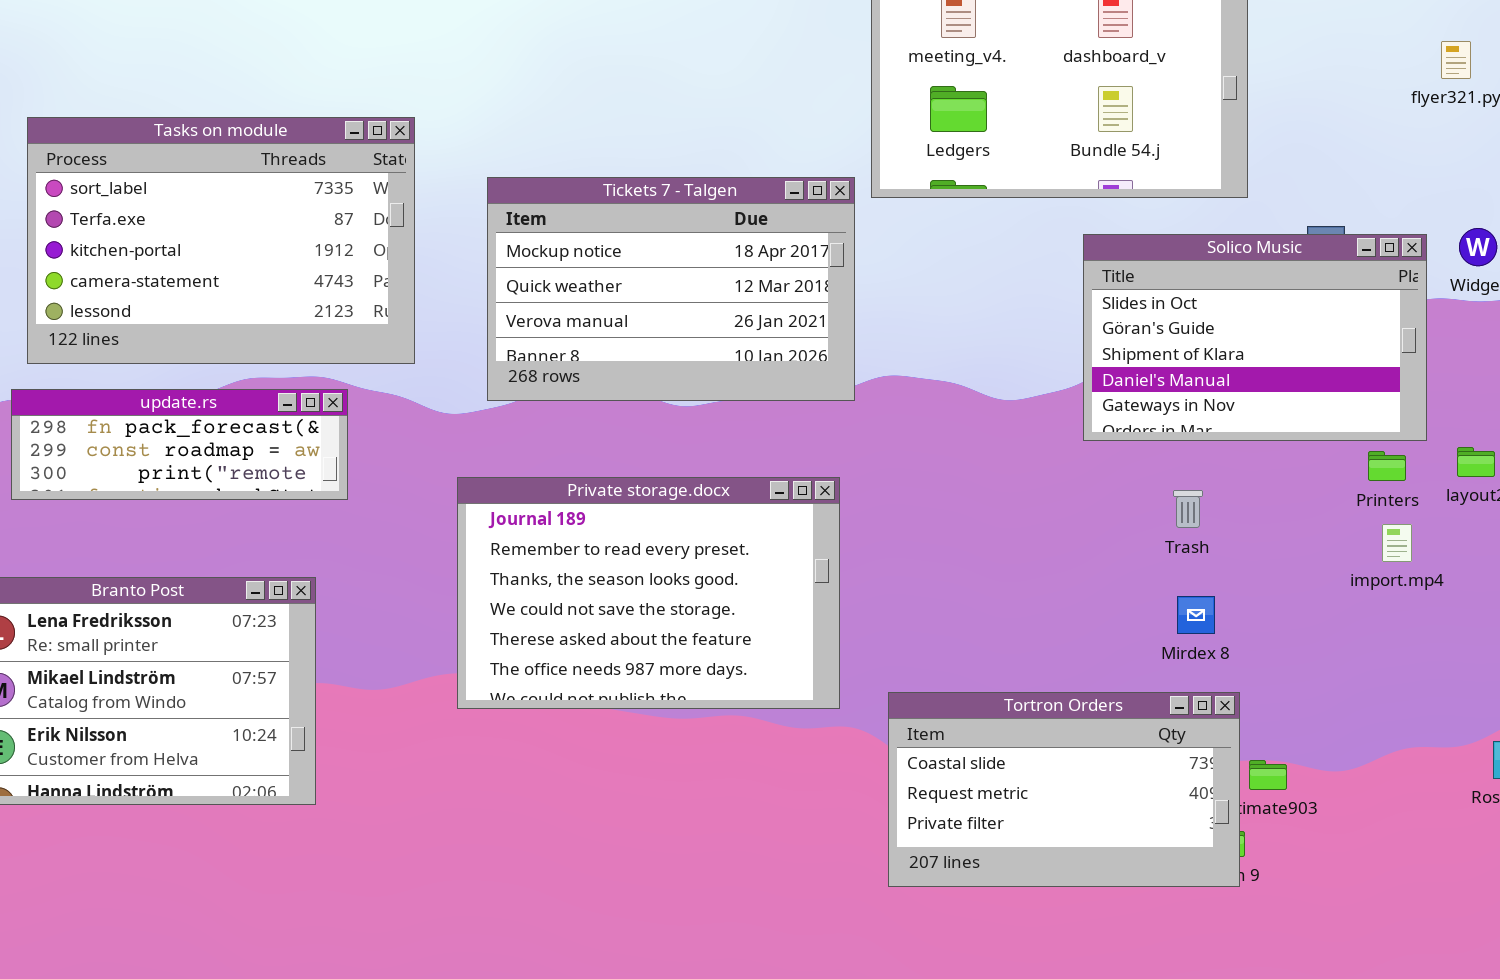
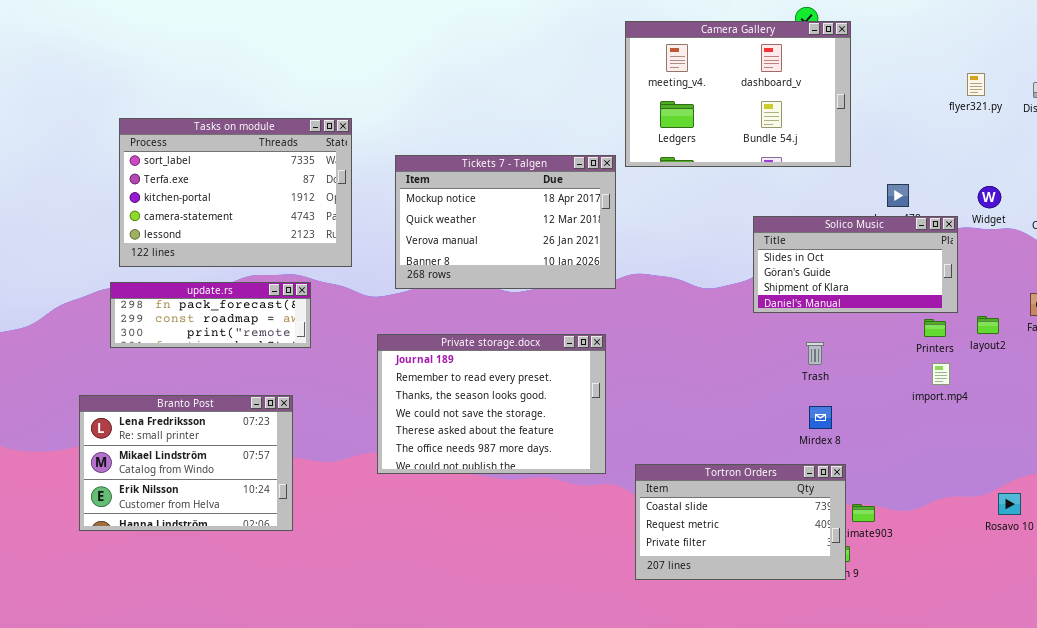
Solico Music: [1083,234,1427,441] -> [753,216,958,313], resized

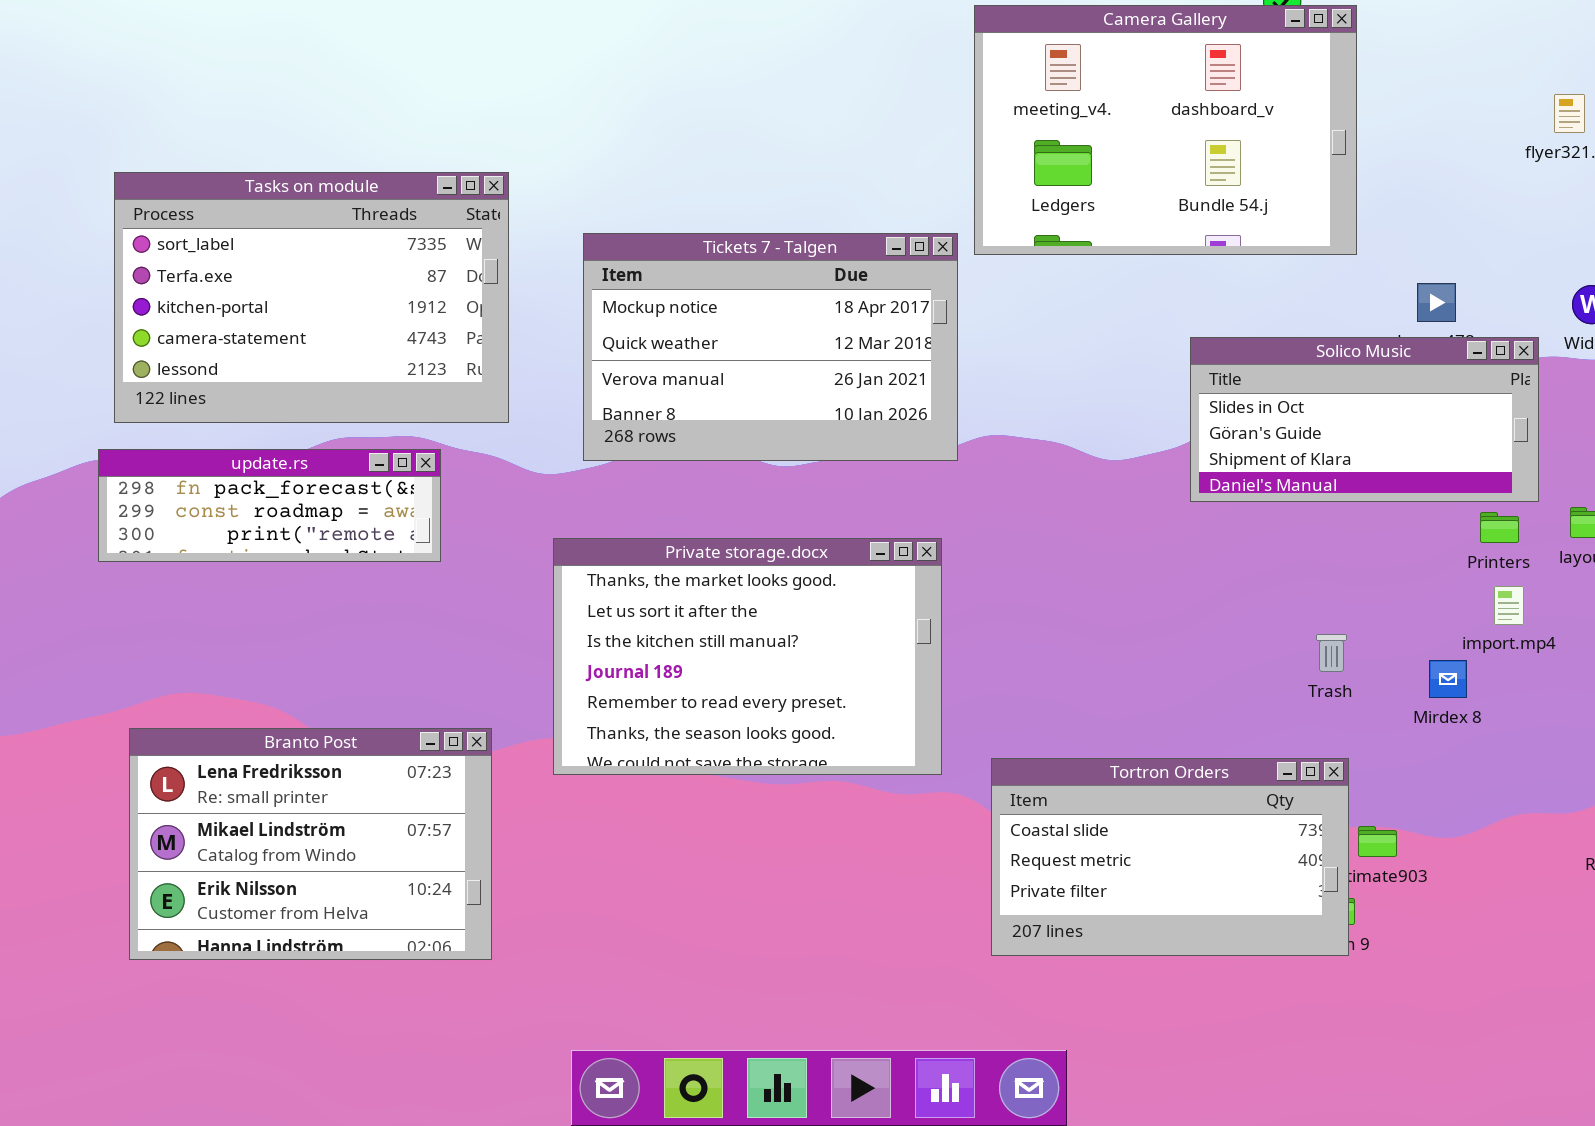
Private storage.docx: [377,334,606,474] -> [553,538,942,775], scrolled up 3 rows
Trash: [806,342,824,365] -> [1316,634,1347,672], moved
Branto Post: [79,395,293,531] -> [129,728,492,960], moved
Mirdex 8: [809,406,832,429] -> [1429,660,1467,698], moved

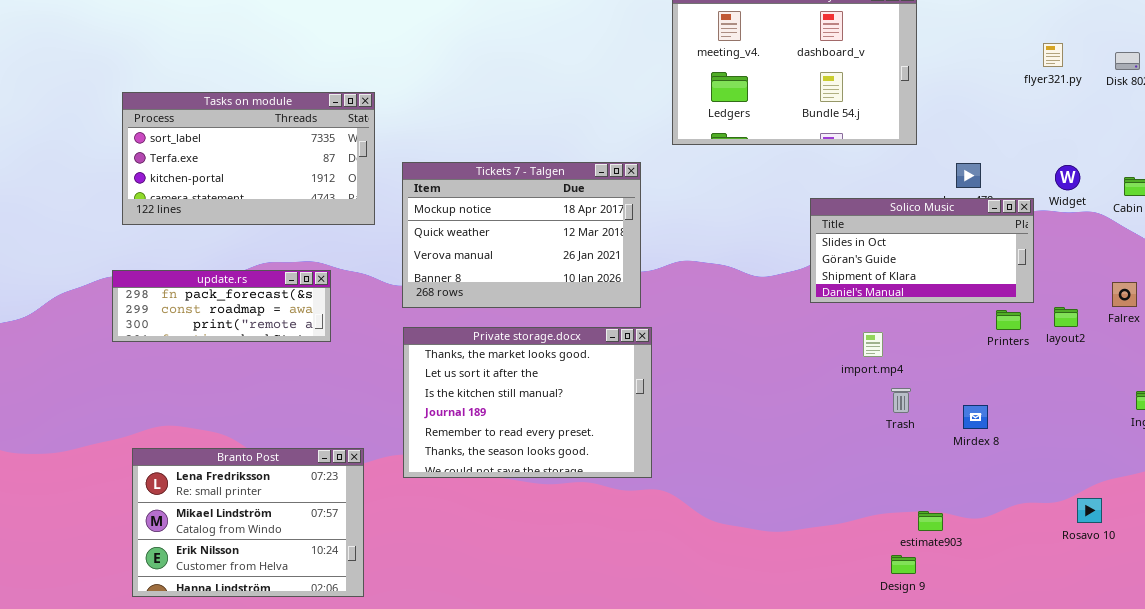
Tasks on module: [114,172,509,423] -> [122,92,375,225], resized
Tickets 7 - Talgen: [583,233,958,461] -> [402,162,641,308], moved
import.mp4: [1494,586,1524,625] -> [863,332,883,357], moved
Tortron Orders: [991,758,1349,956] -> none, closed

